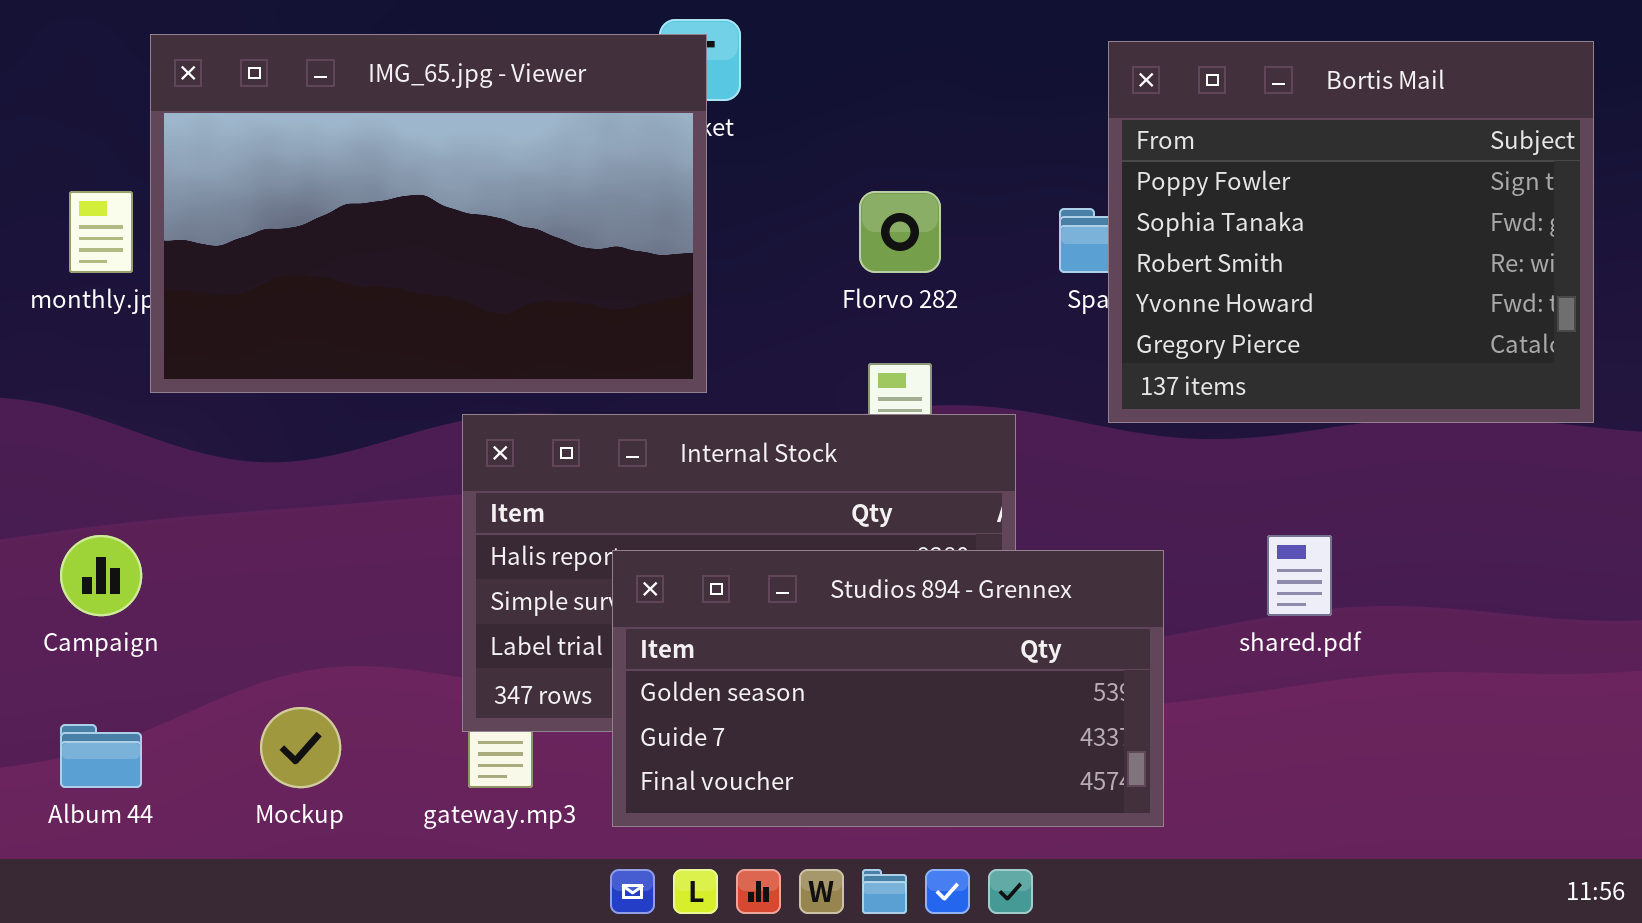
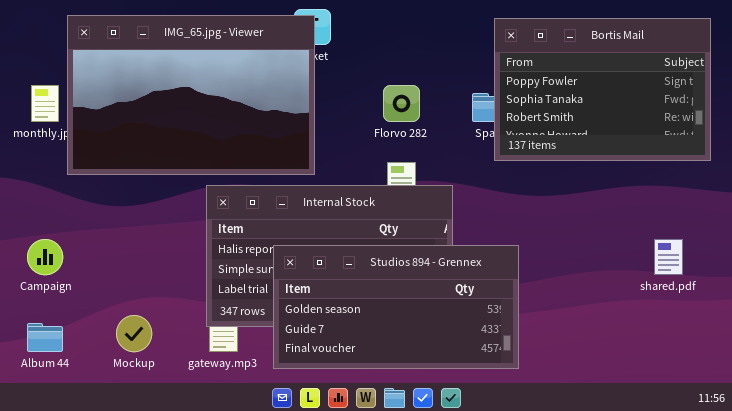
Bortis Mail: [1108,41,1594,423] -> [494,18,711,161], resized
shared.pdf: [1267,535,1332,616] -> [654,239,683,275], moved

